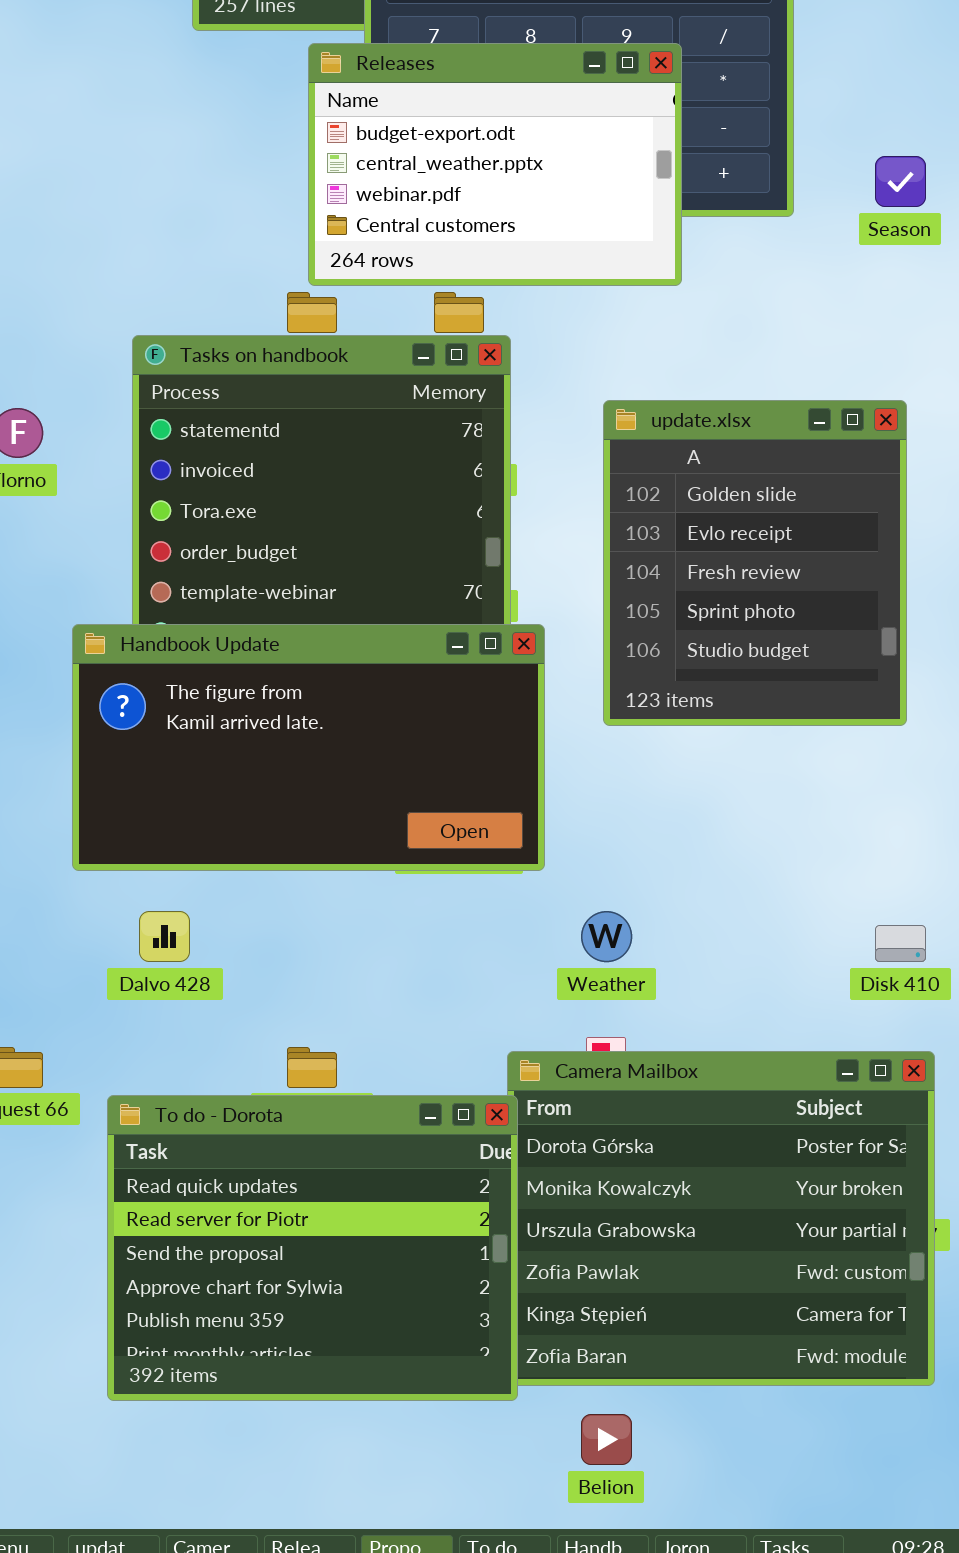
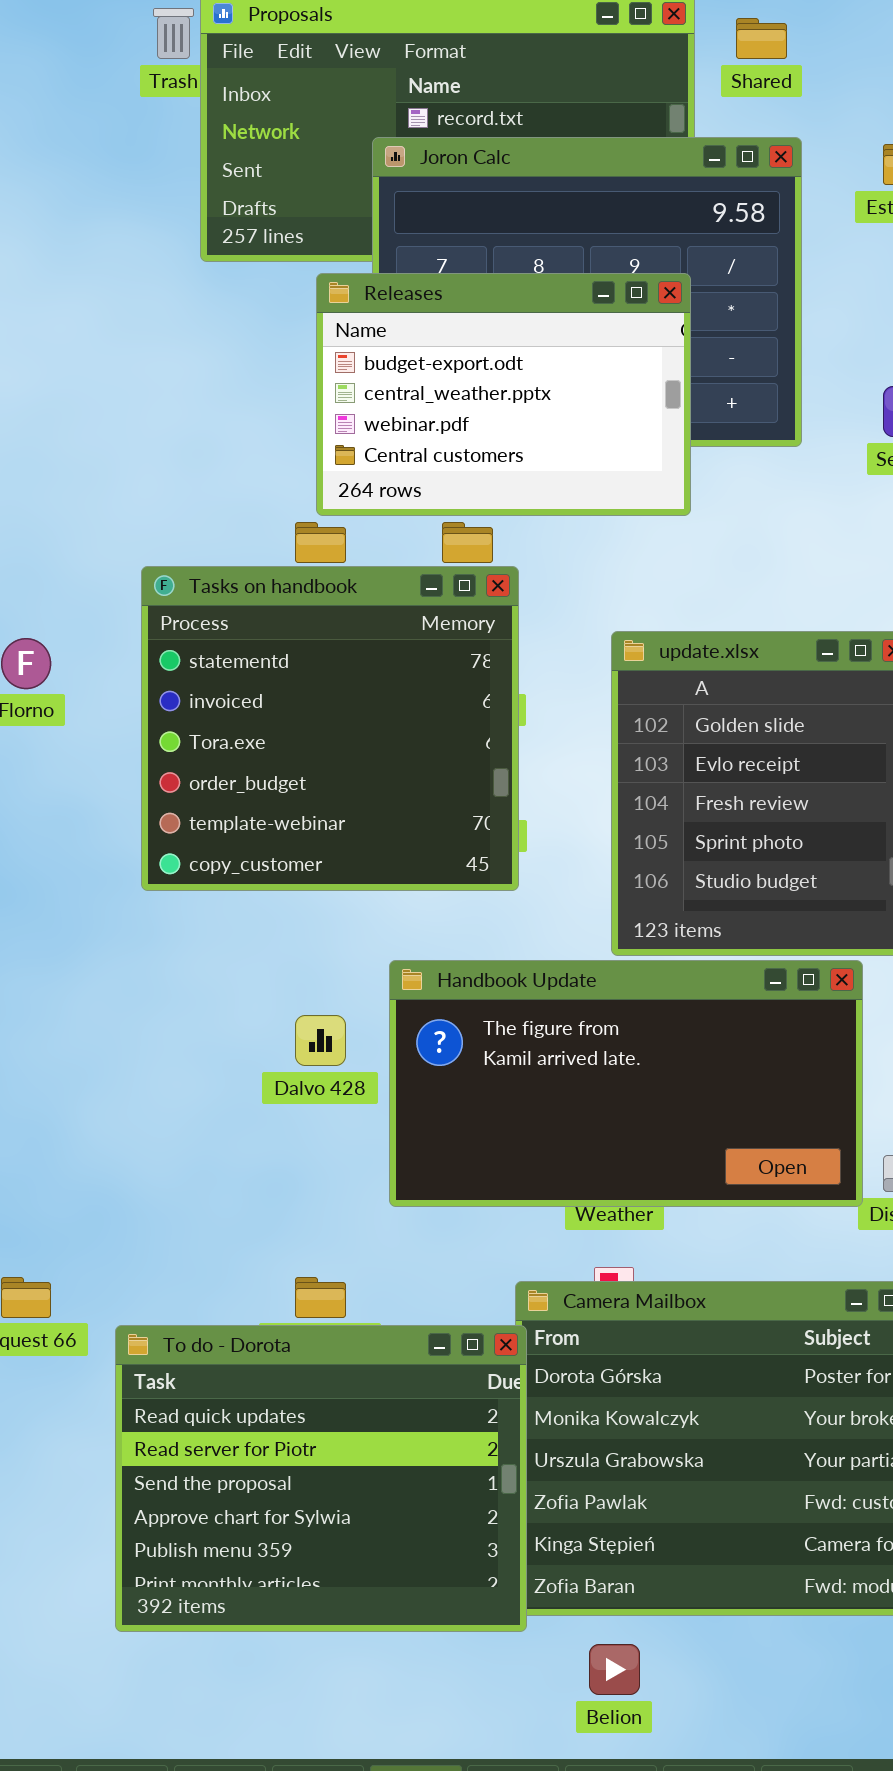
Handbook Update: [72,624,545,871] -> [389,960,863,1207], moved
Dalvo 428: [139,911,190,962] -> [295,1015,346,1066], moved

